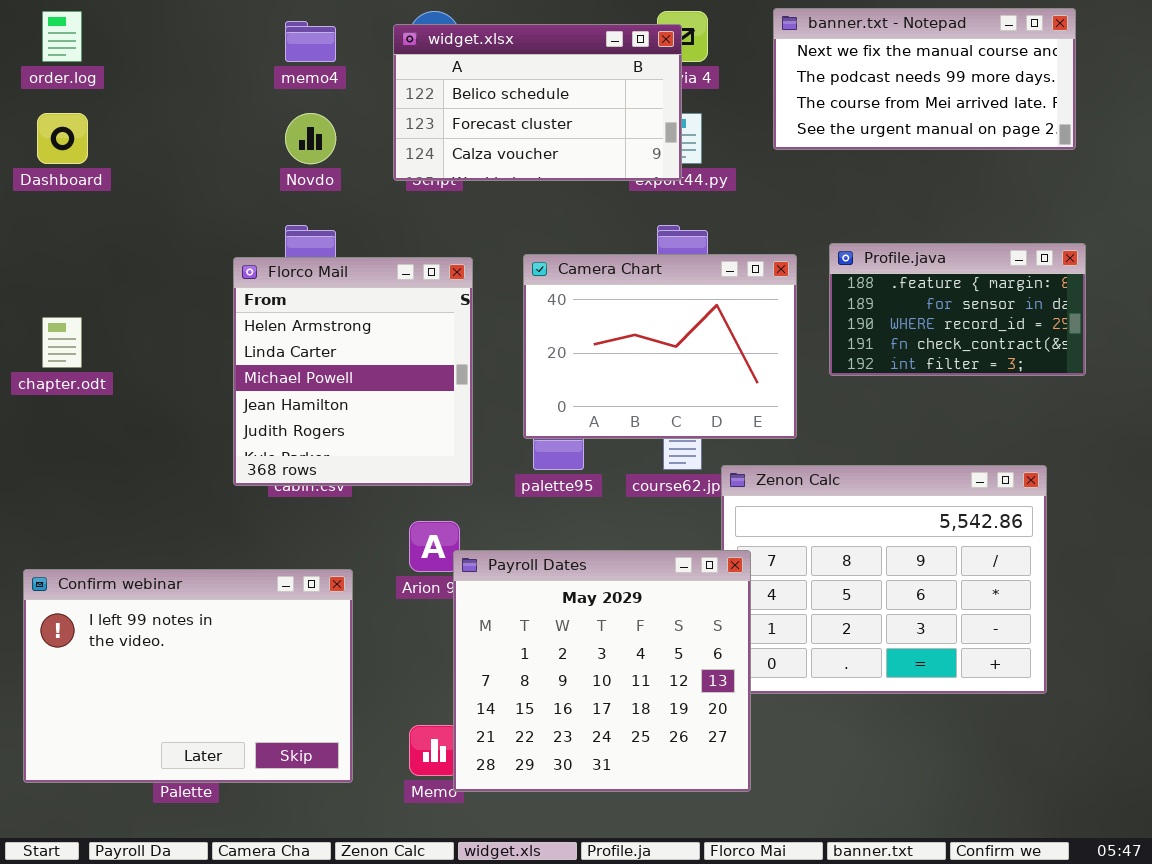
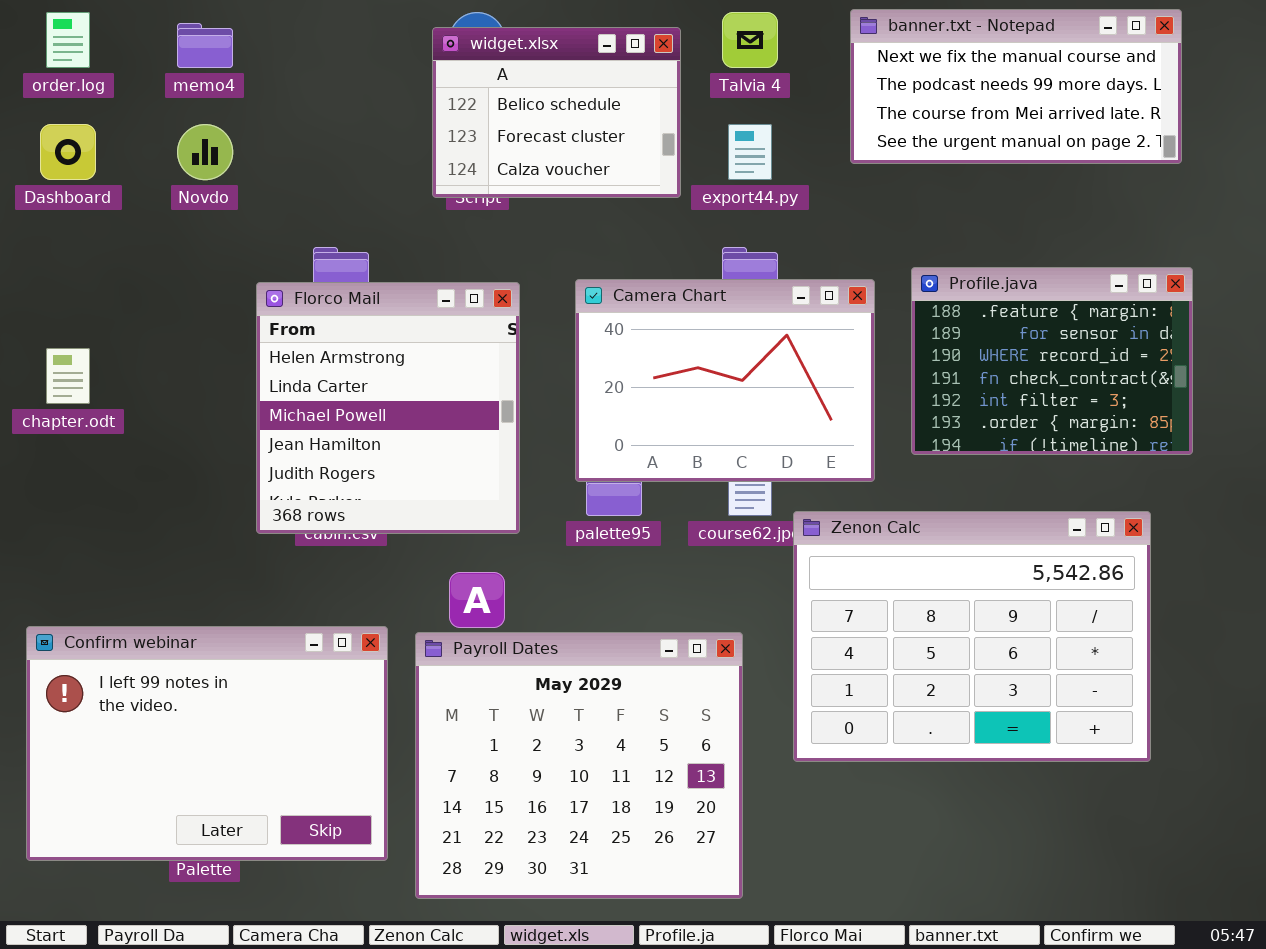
memo4: [285,21,336,62] -> [177,23,233,68], moved
widget.xlsx: [393,24,682,181] -> [432,27,681,198], resized
Novdo: [285,113,336,164] -> [177,124,233,180], moved
Profile.java: [829,243,1086,376] -> [911,267,1193,455], resized
Payroll Dates: [453,550,751,792] -> [415,632,743,899], moved

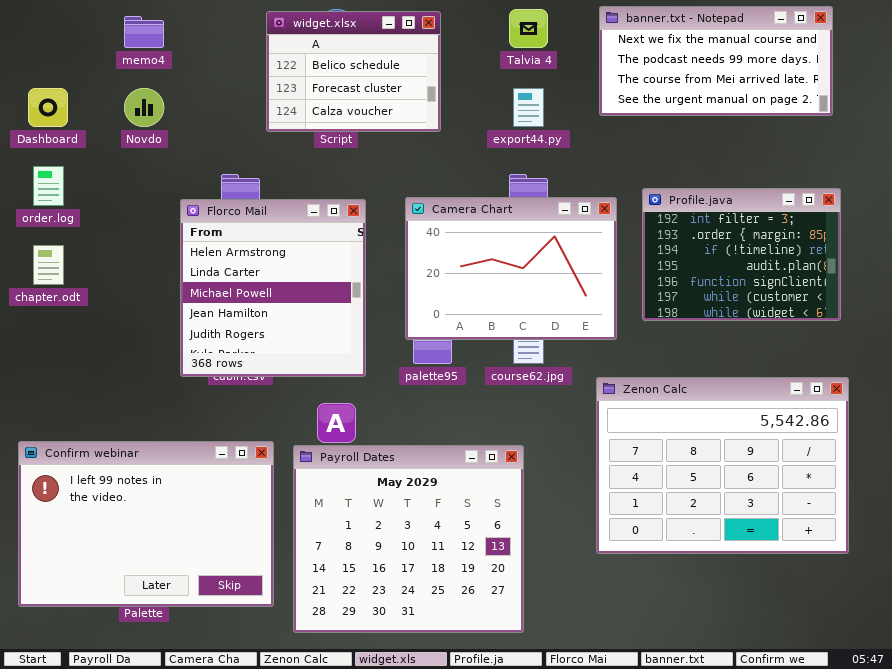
order.log: [46,12,90,68] -> [33,166,64,206], moved
widget.xlsx: [432,27,681,198] -> [266,11,441,132], moved
Profile.java: [911,267,1193,455] -> [642,188,841,321], scrolled down 4 rows
Zenon Calc: [793,511,1151,762] -> [596,377,849,554], moved

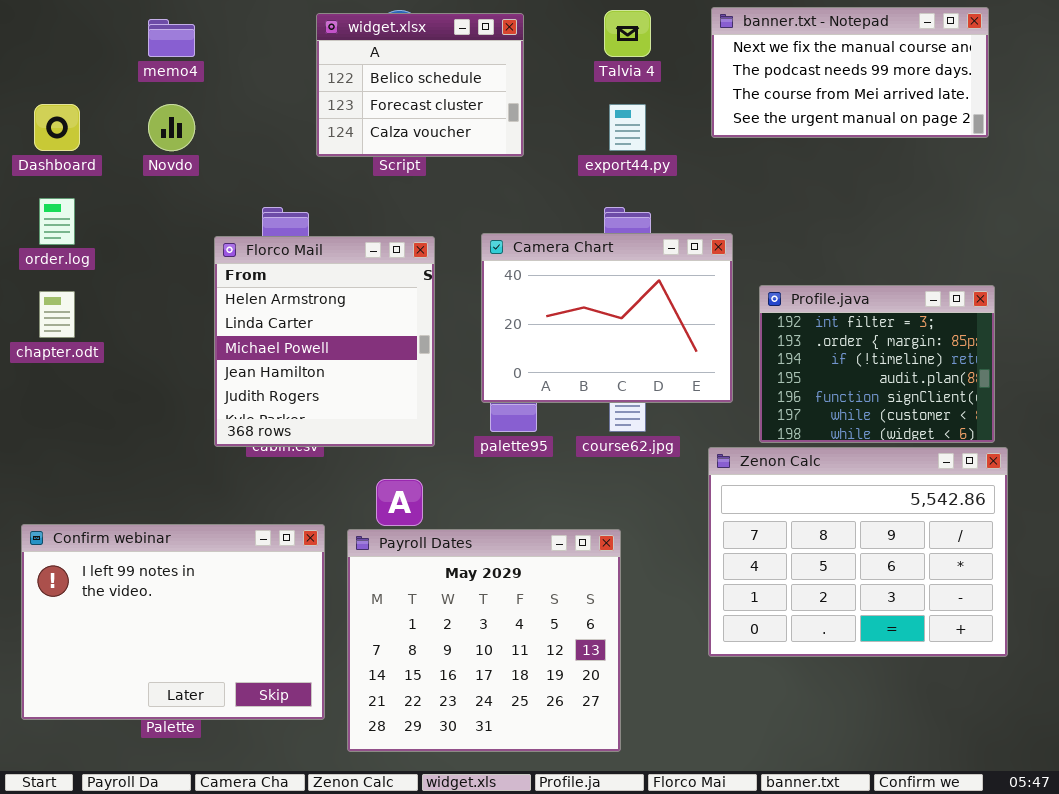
Profile.java: [642,188,841,321] -> [759,285,995,443], moved

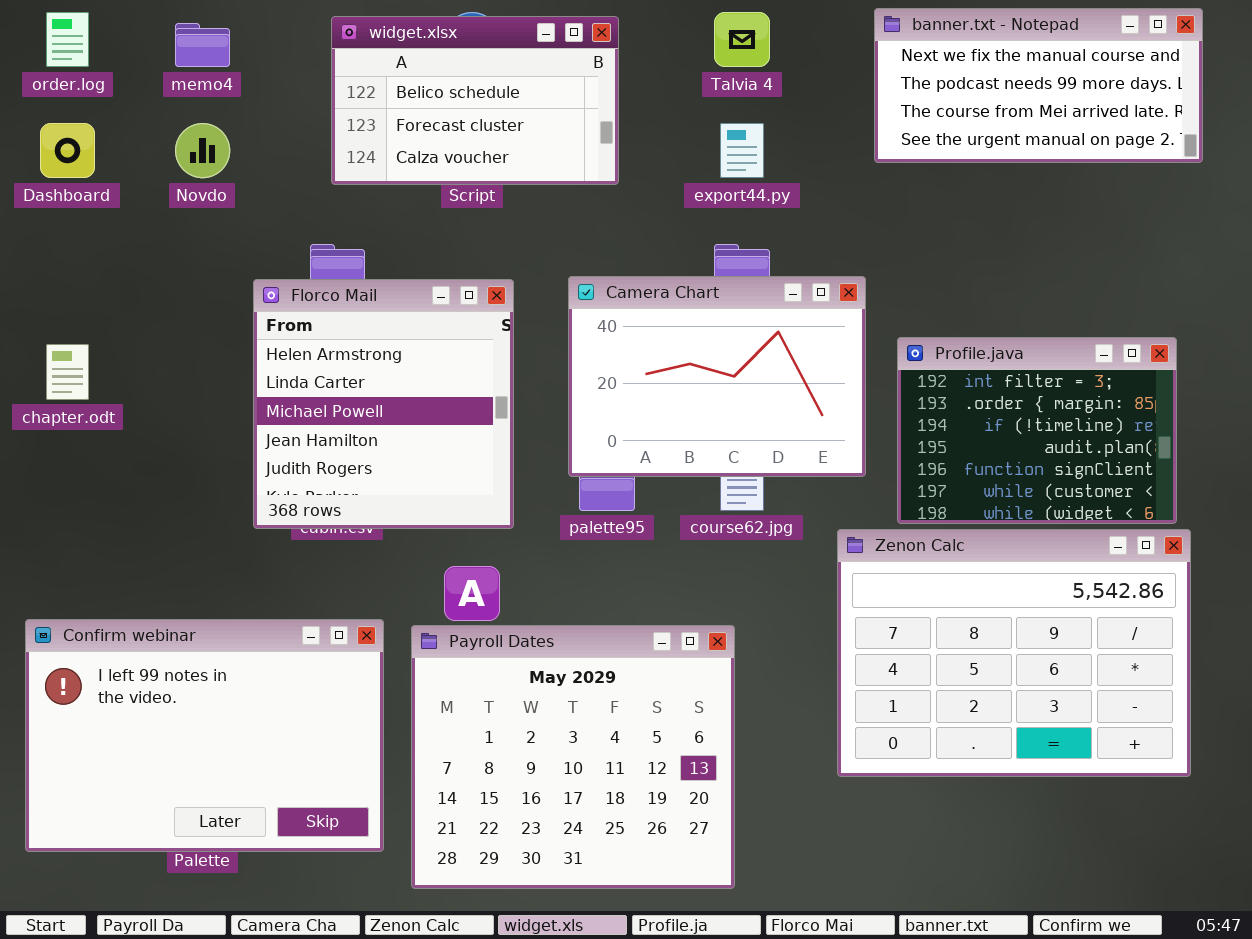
banner.txt - Notepad: [711,7,989,138] -> [874,8,1203,163], moved
widget.xlsx: [316,13,524,157] -> [331,16,619,185], resized
order.log: [39,198,75,245] -> [46,12,89,67], moved

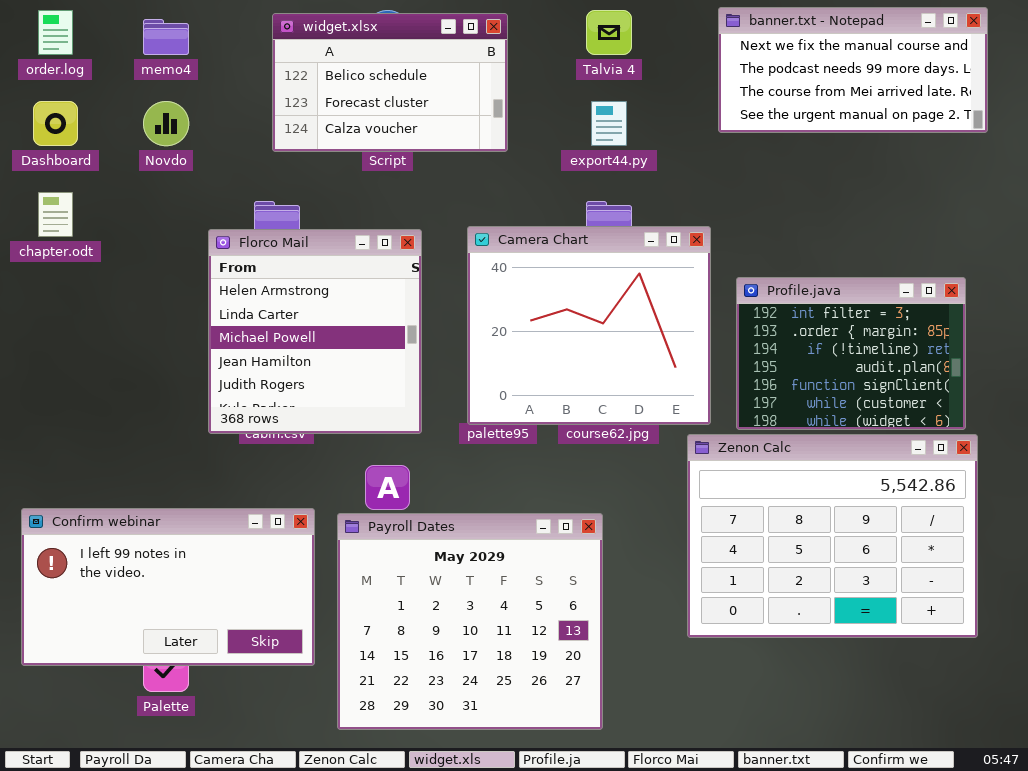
Camera Chart: [568,276,866,477] -> [467,226,711,425], resized
chapter.odt: [46,344,89,400] -> [38,192,73,237], moved
Confirm webinar: [25,619,384,852] -> [21,508,315,666], resized

